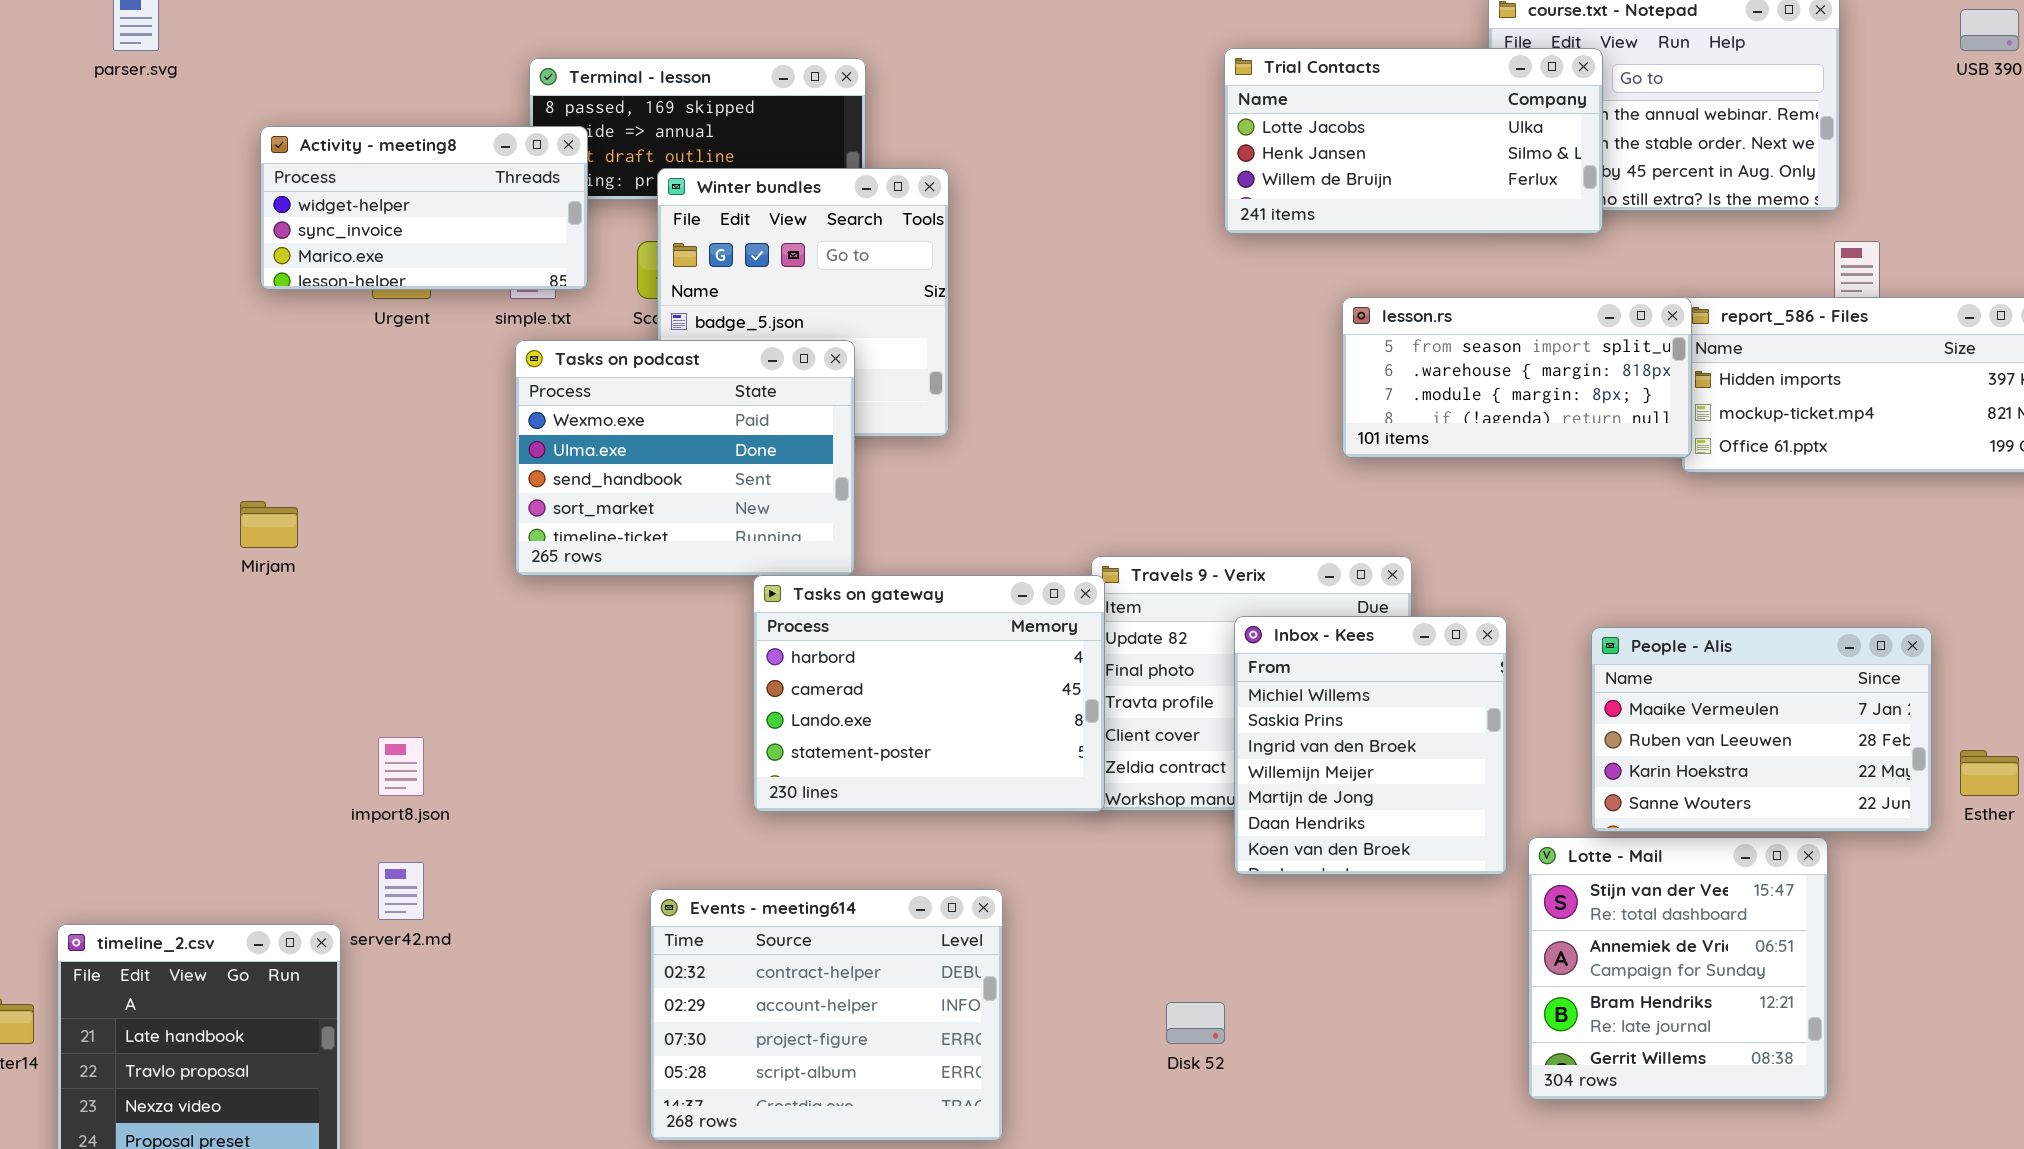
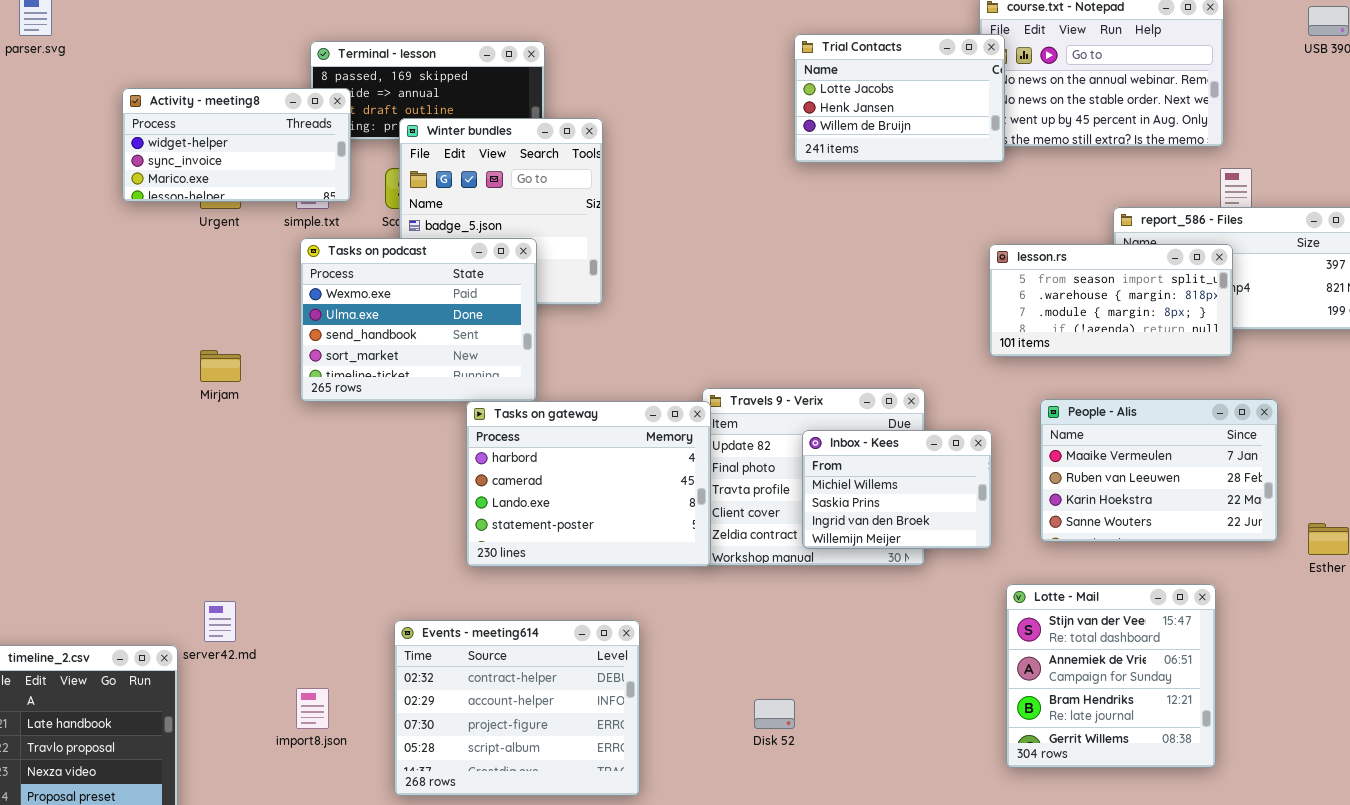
Trial Contacts: [1224,48,1603,234] -> [794,34,1005,163], resized
lesson.rs: [1342,297,1692,458] -> [989,244,1233,357], moved
Mirjam: [240,501,298,548] -> [200,350,241,382], moved
Inbox - Kees: [1234,616,1507,875] -> [802,430,992,549], resized
People - Alis: [1591,627,1932,832] -> [1040,399,1278,542], moved
import8.json: [378,737,424,796] -> [296,688,329,729], moved

